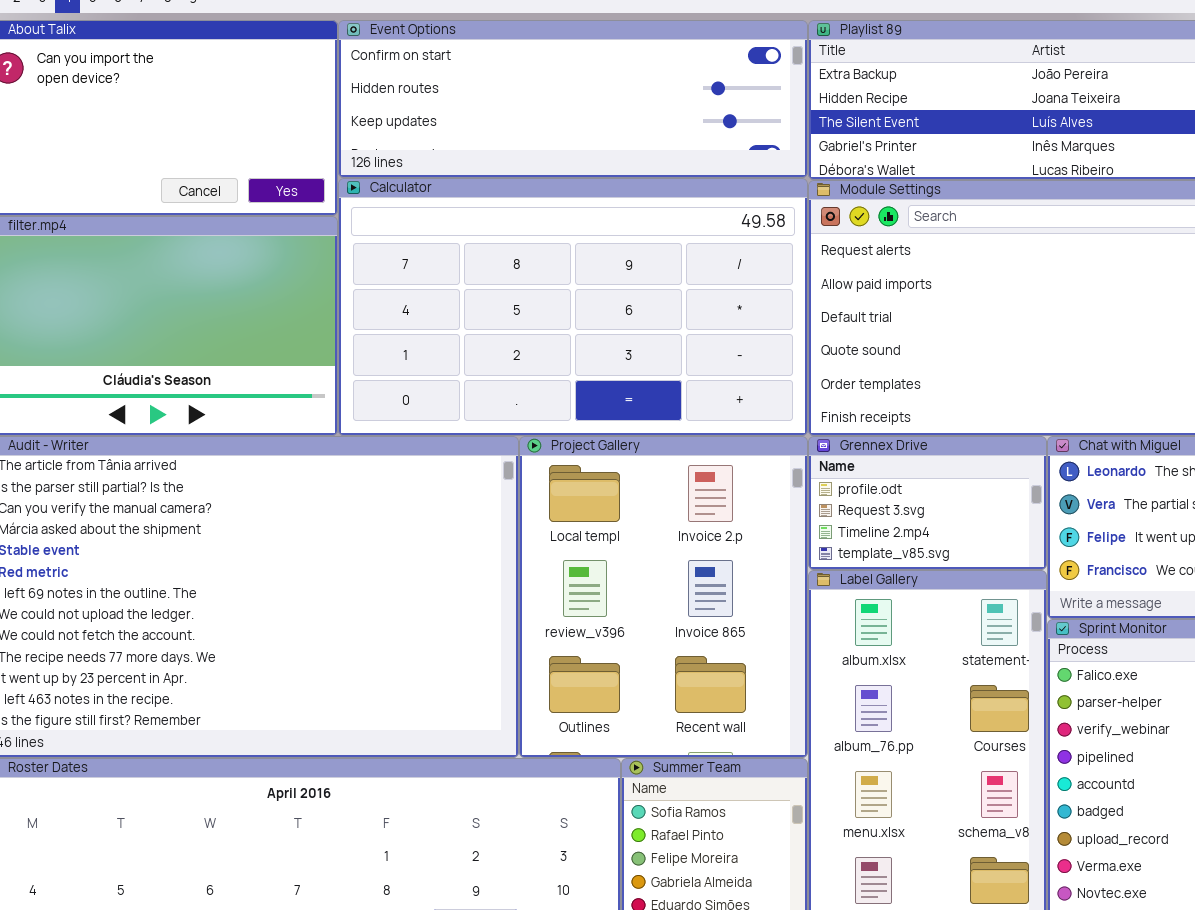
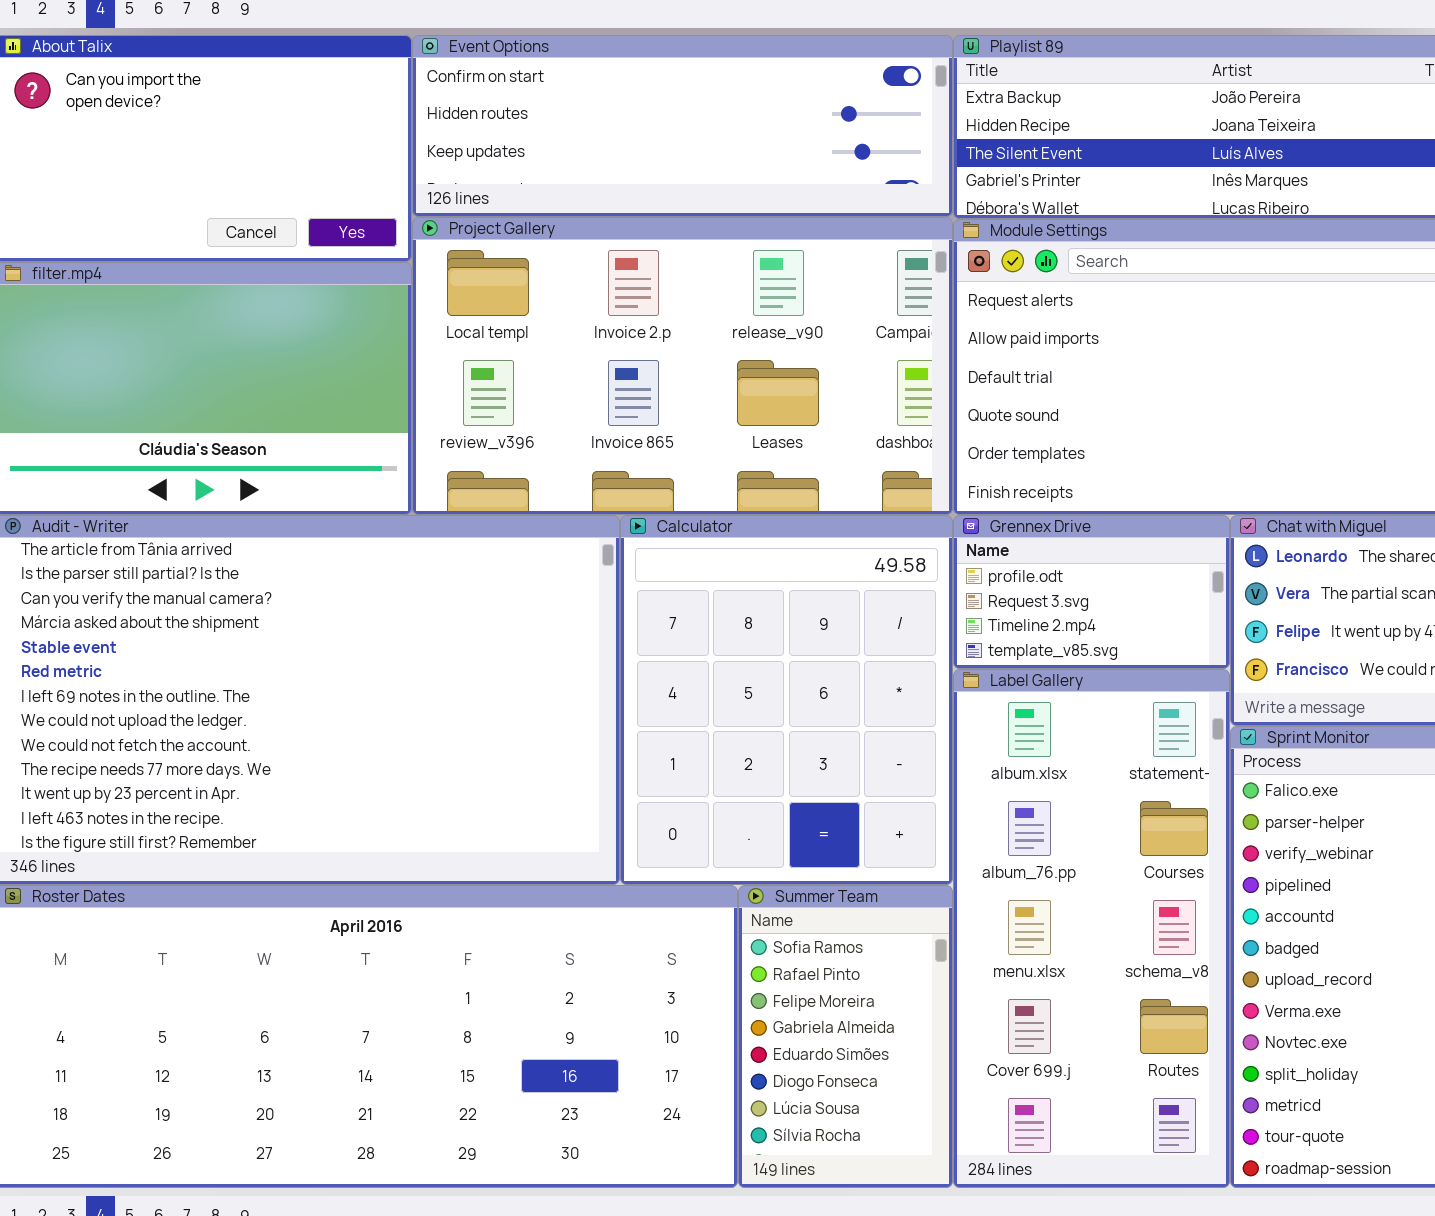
Calculator: [338,178,808,436] -> [620,515,953,885], moved, resized
Project Gallery: [519,436,808,758] -> [412,217,953,515], moved, resized

